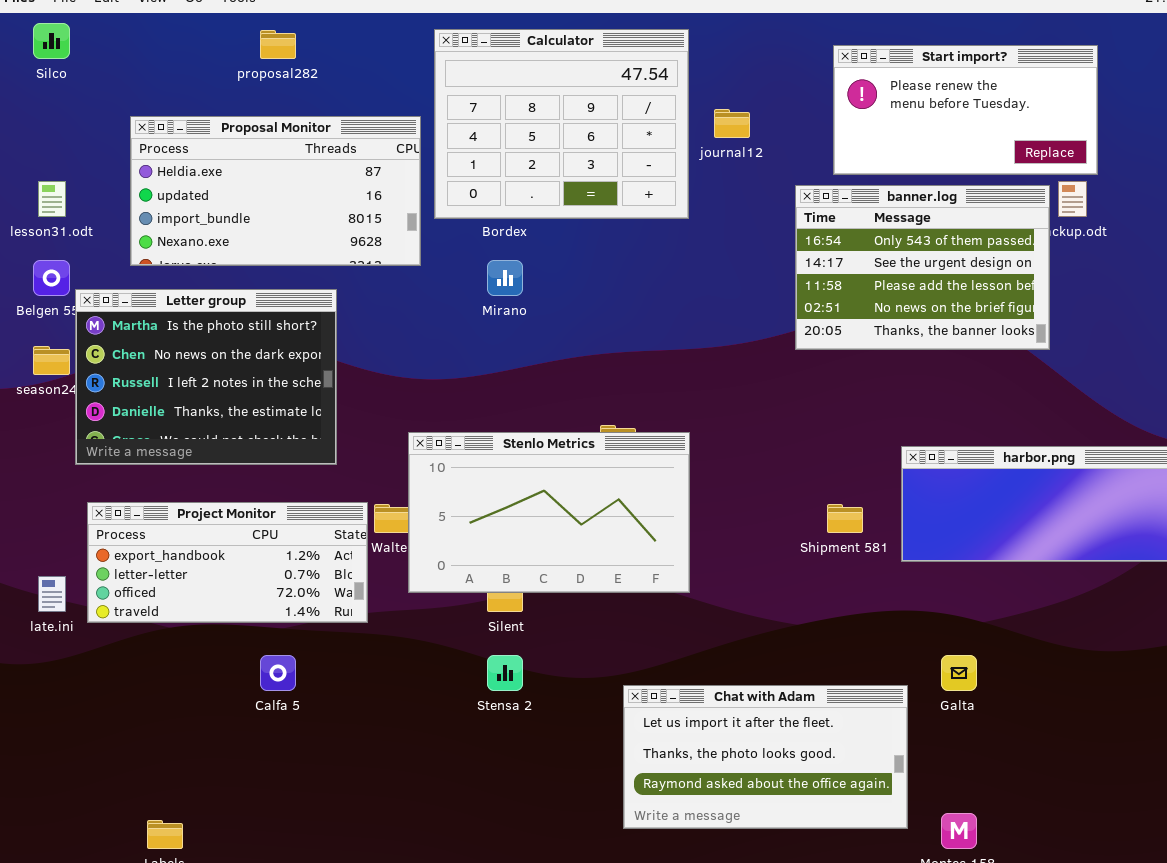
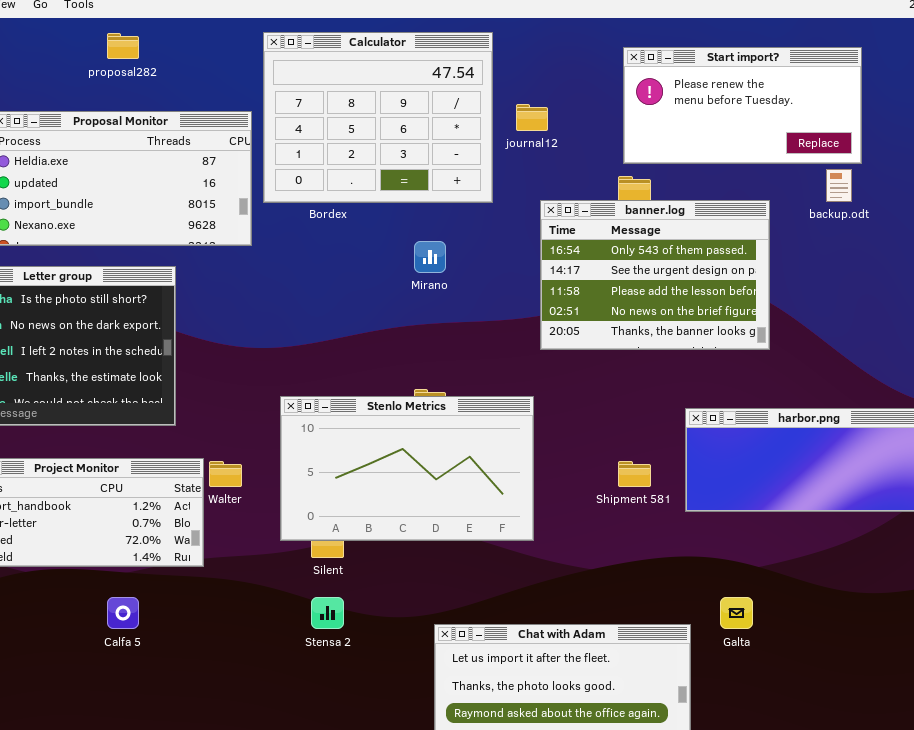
banner.log: [795,185,1050,350] -> [540,200,770,350], moved
Mirano: [487,260,523,296] -> [414,241,446,273], moved
Stenlo Metrics: [408,432,690,593] -> [280,396,534,541], moved

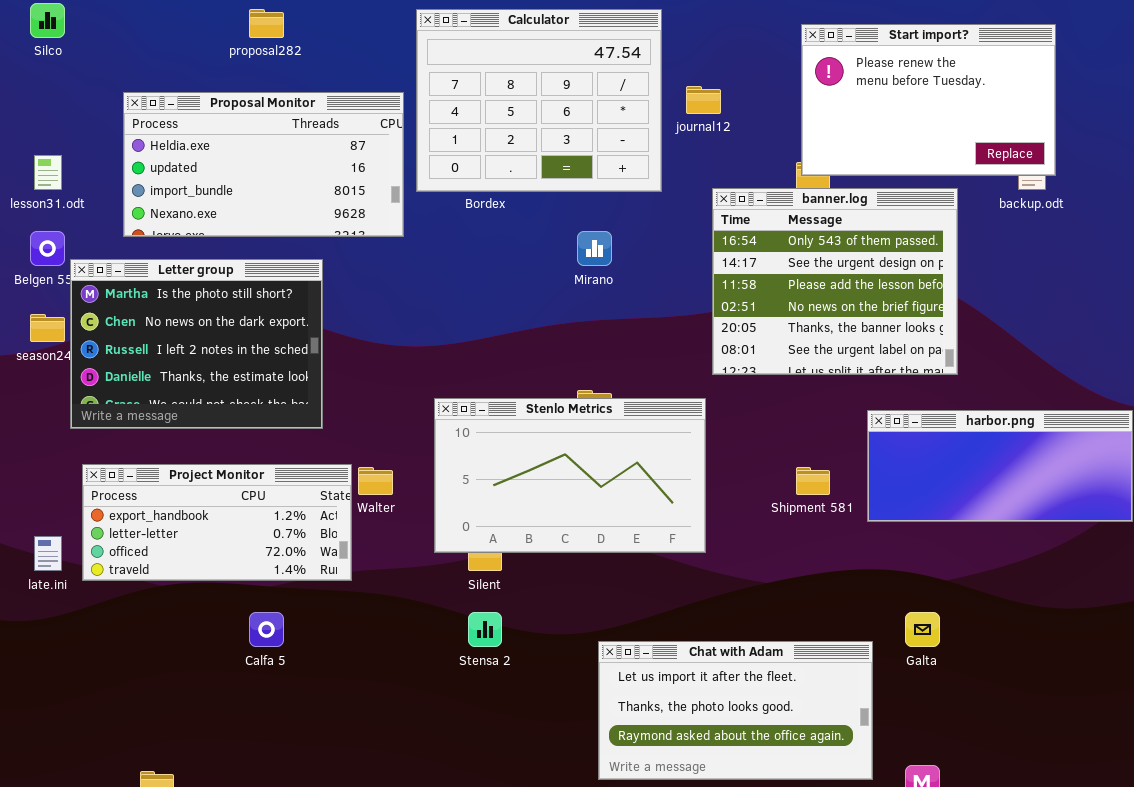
Start import?: [623,47,862,164] -> [801,24,1056,176], resized
banner.log: [540,200,770,350] -> [712,188,958,375], resized

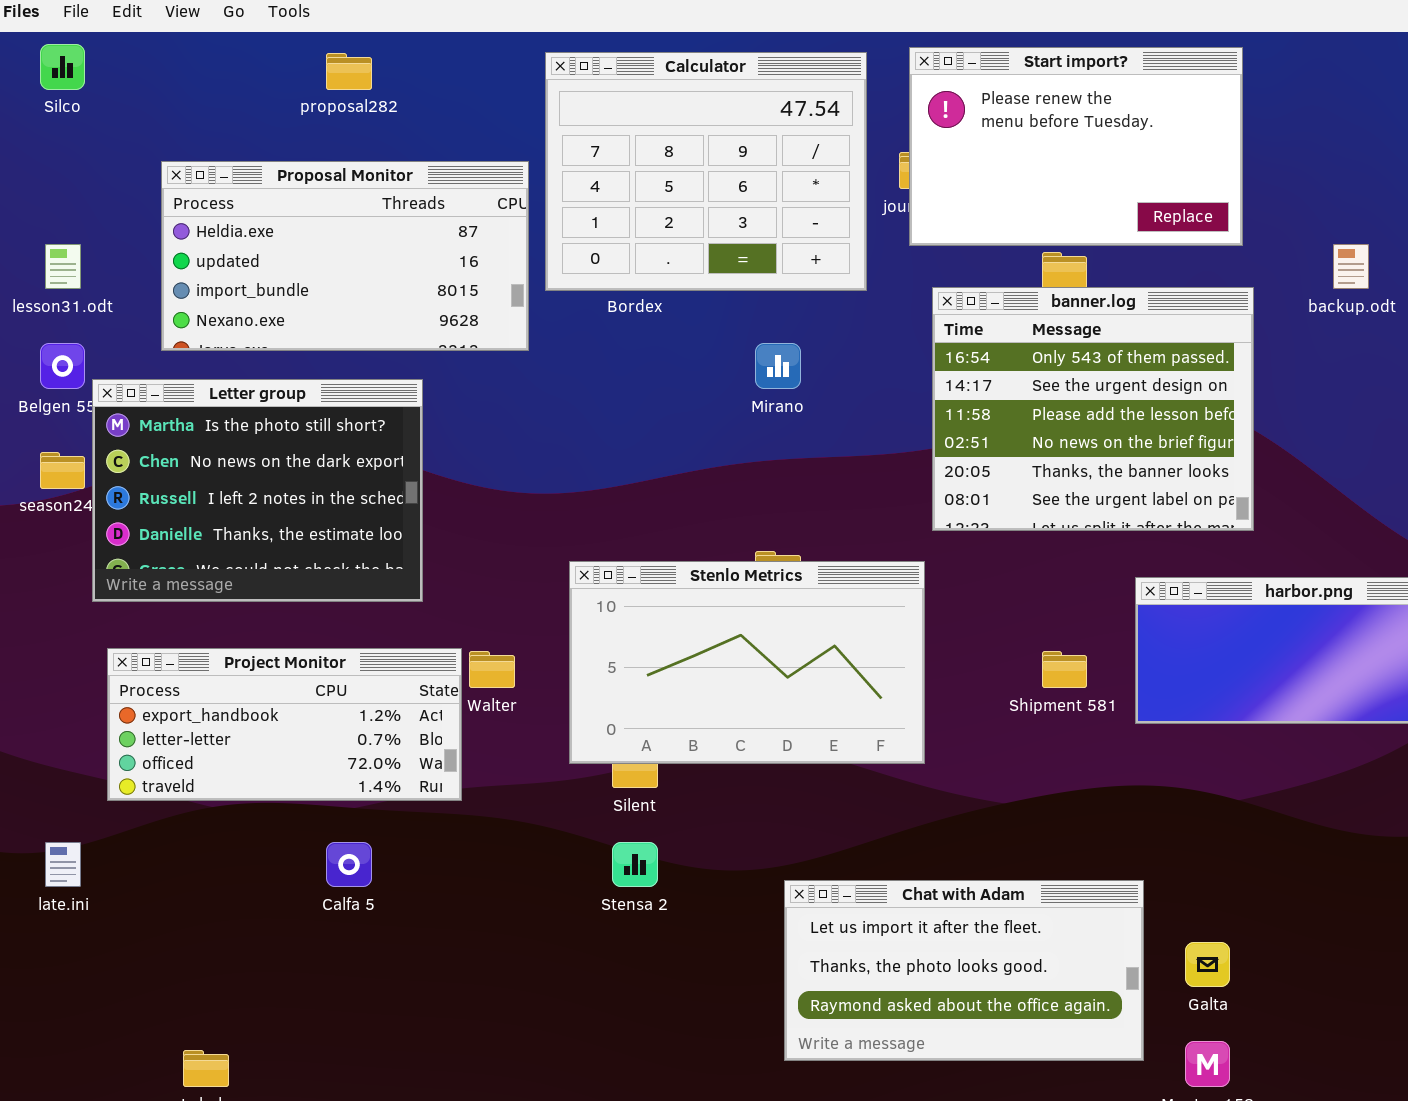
Start import?: [801,24,1056,176] -> [909,47,1243,246], moved
late.ini: [34,536,62,571] -> [45,842,81,887], moved
Galta: [905,612,940,647] -> [1185,942,1230,987], moved

